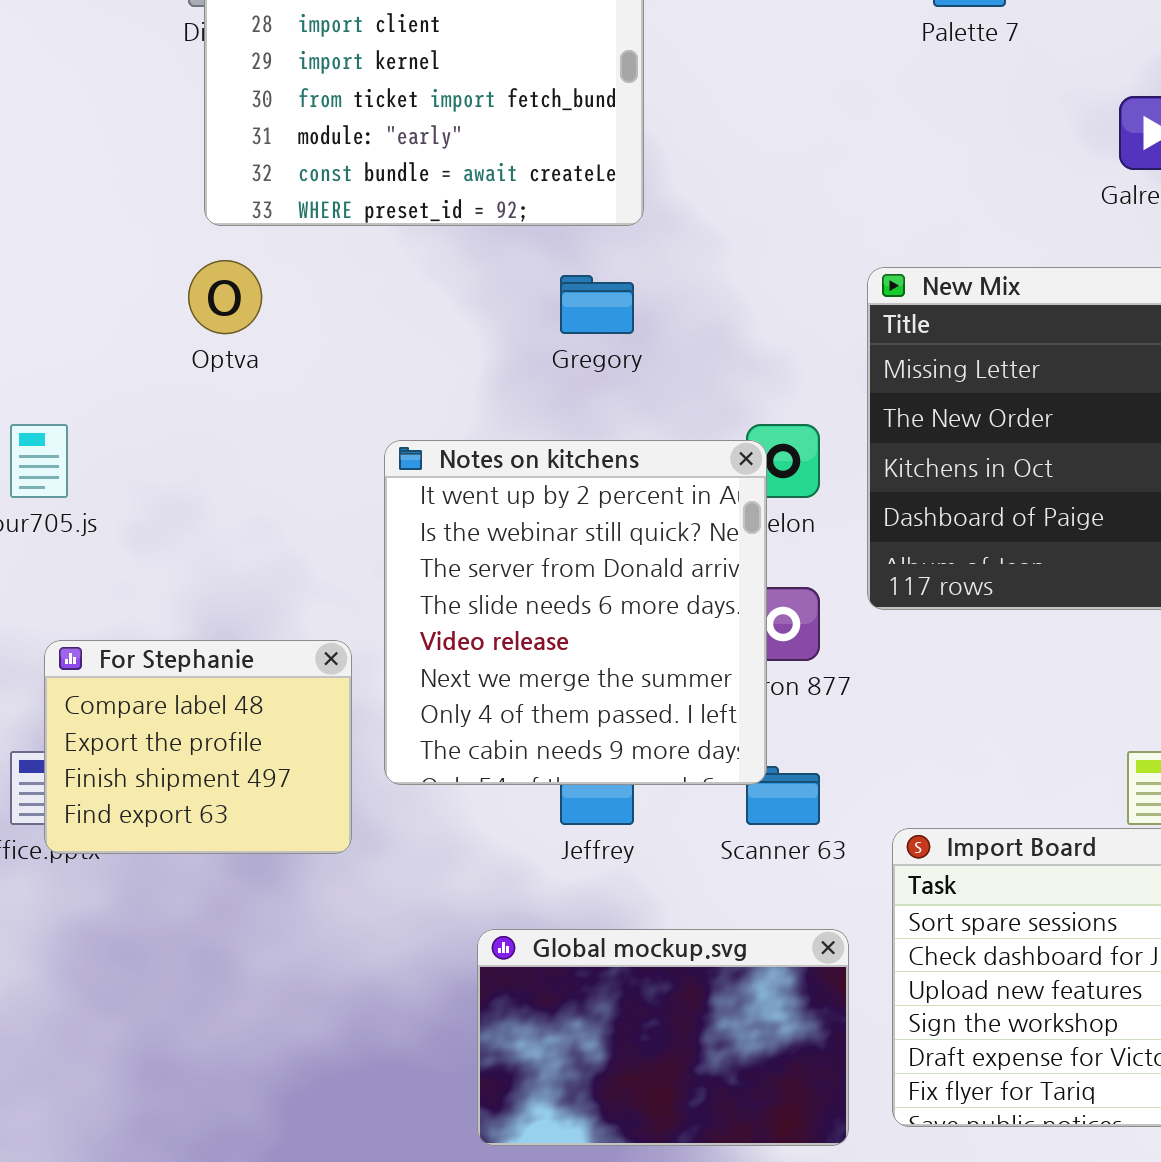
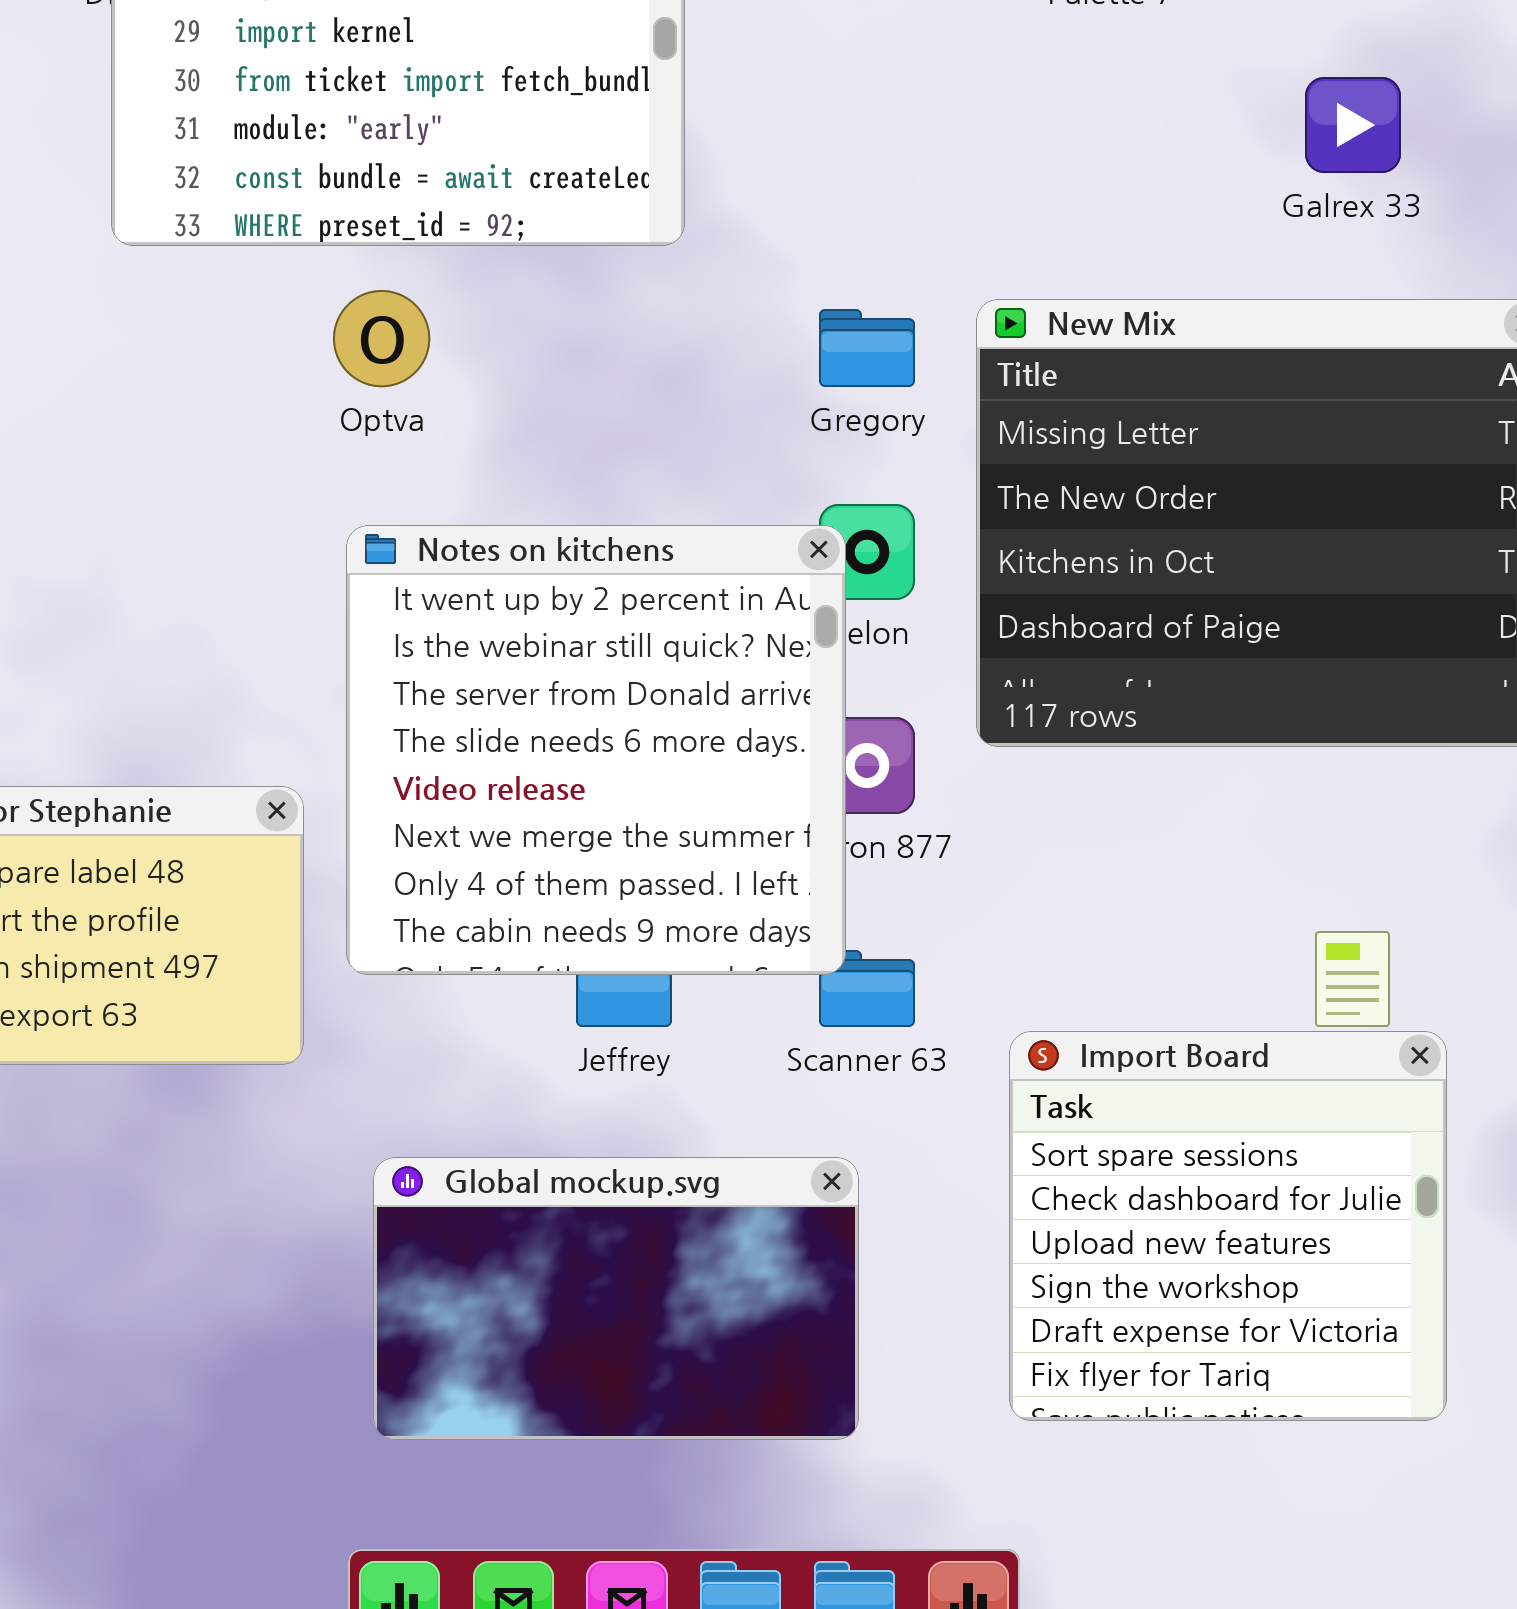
Optva: [188,260,262,334] -> [333,290,430,387], moved
Gregory: [560,275,634,334] -> [819,309,915,387], moved
Global mockup.svg: [477,929,849,1146] -> [373,1157,859,1440], moved

